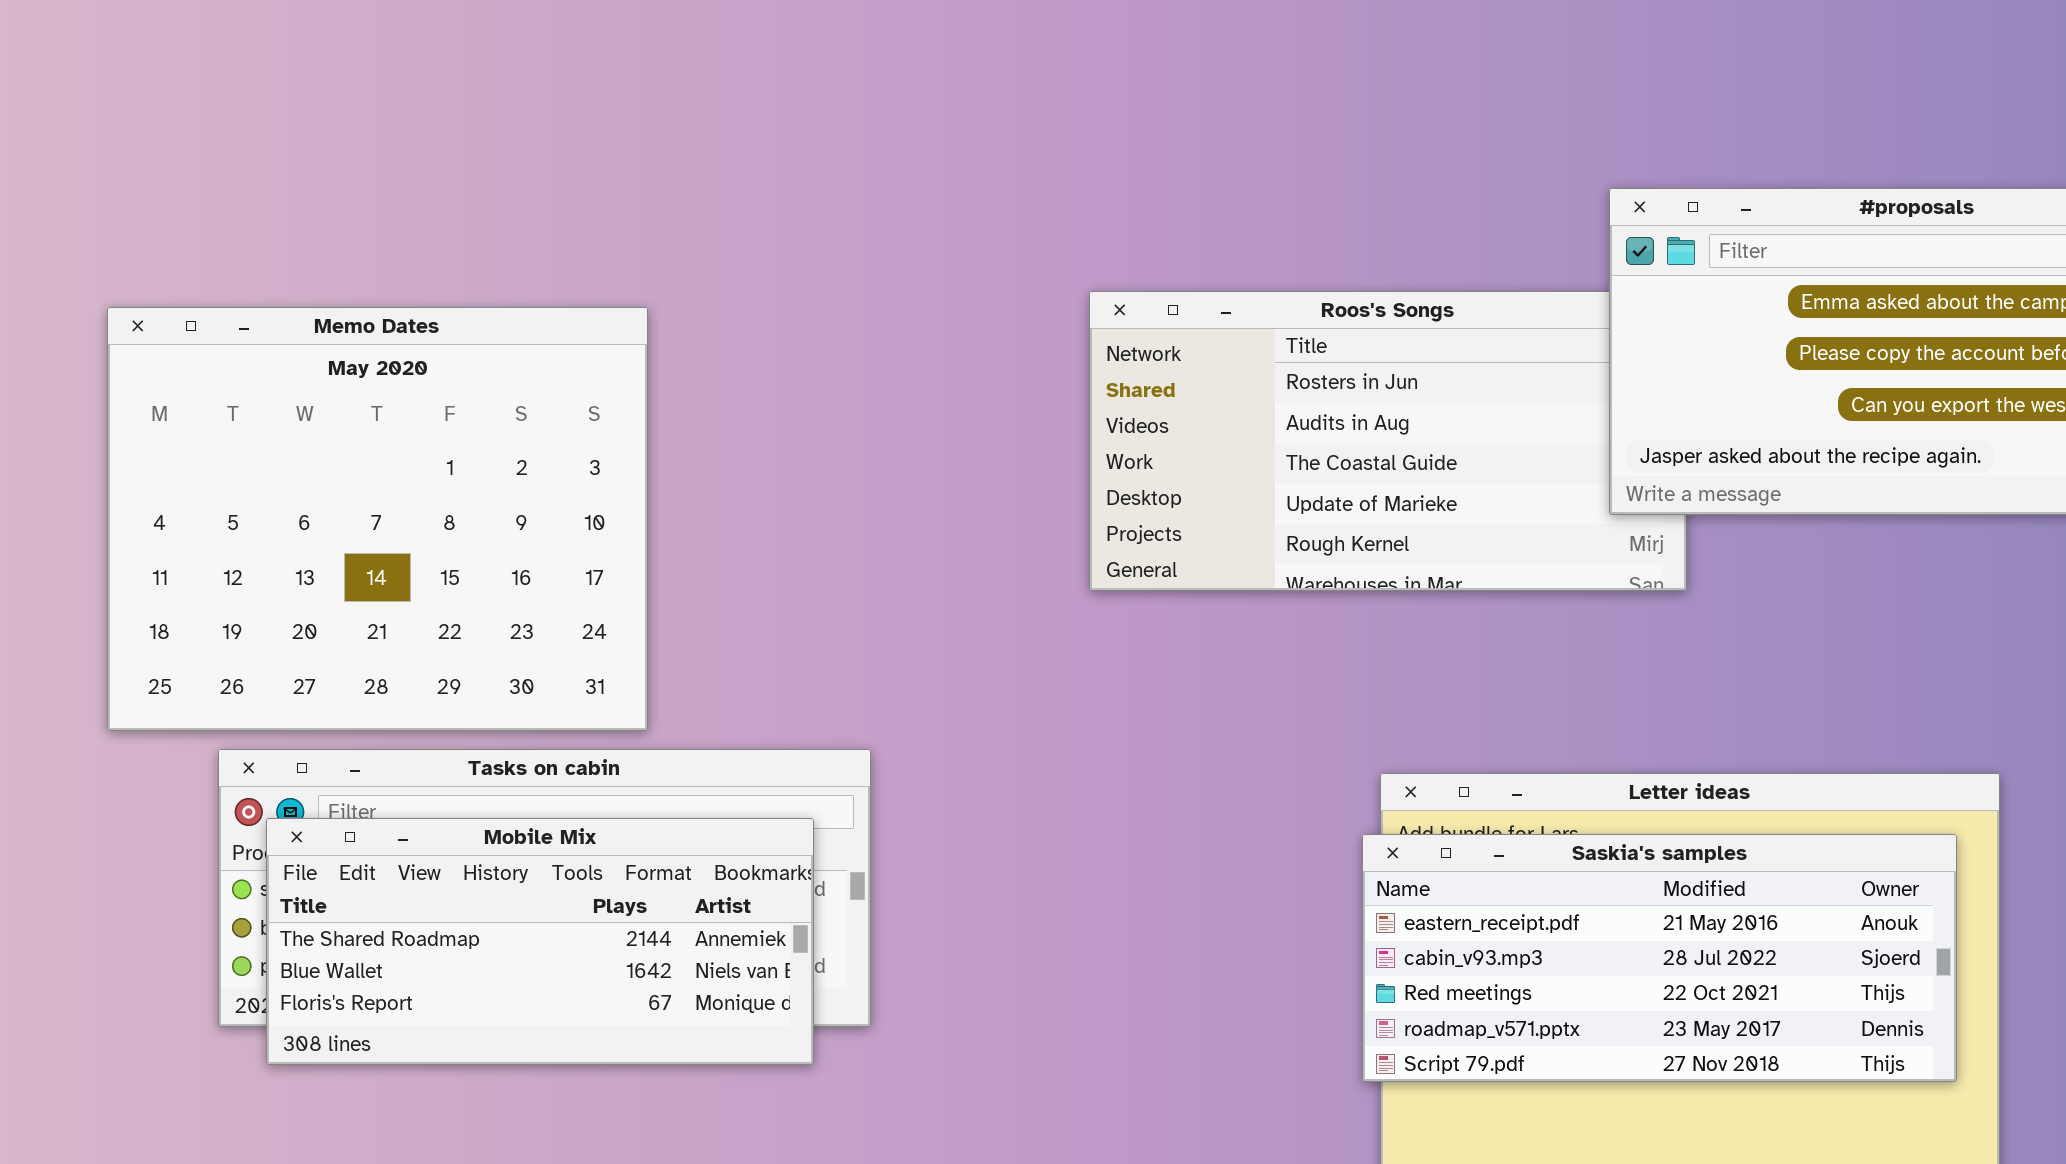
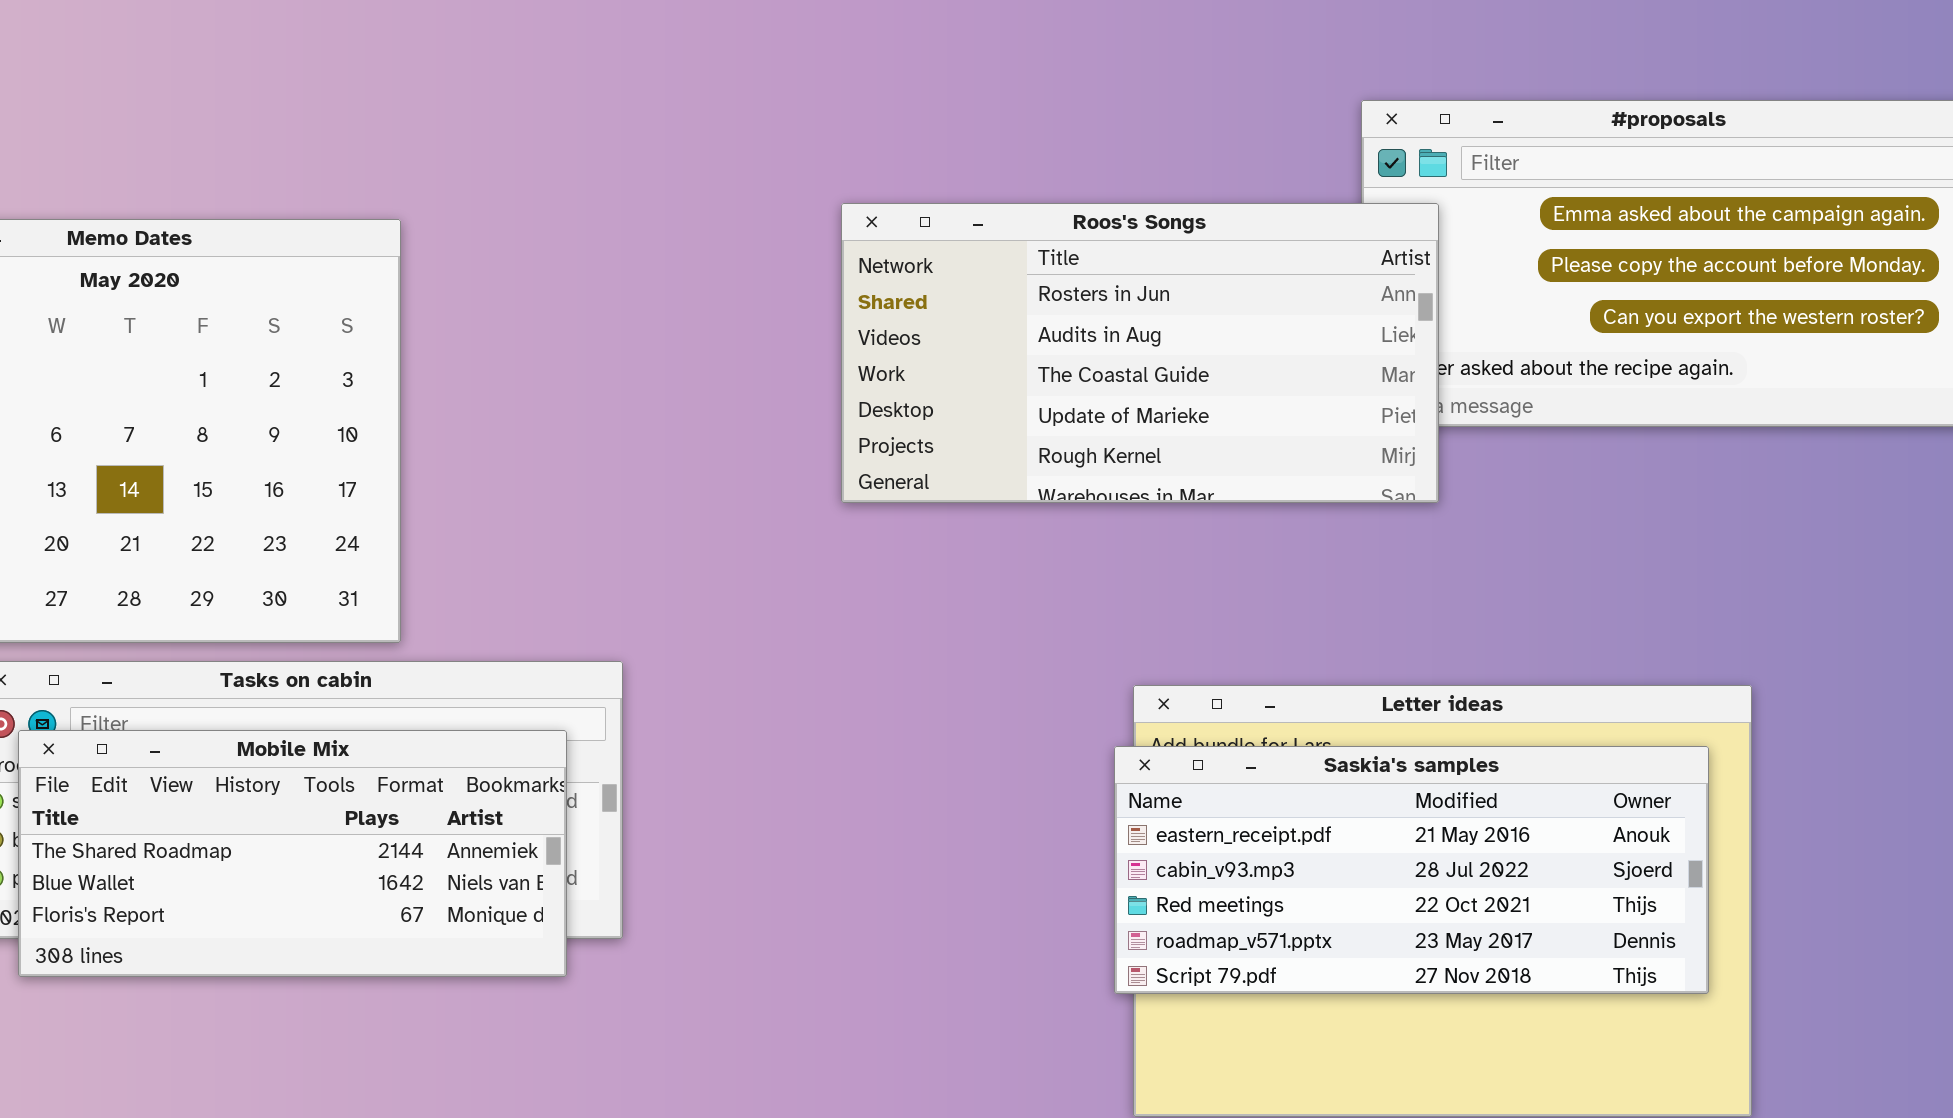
Roos's Songs: [1089,291,1687,591] -> [841,203,1439,503], raised

